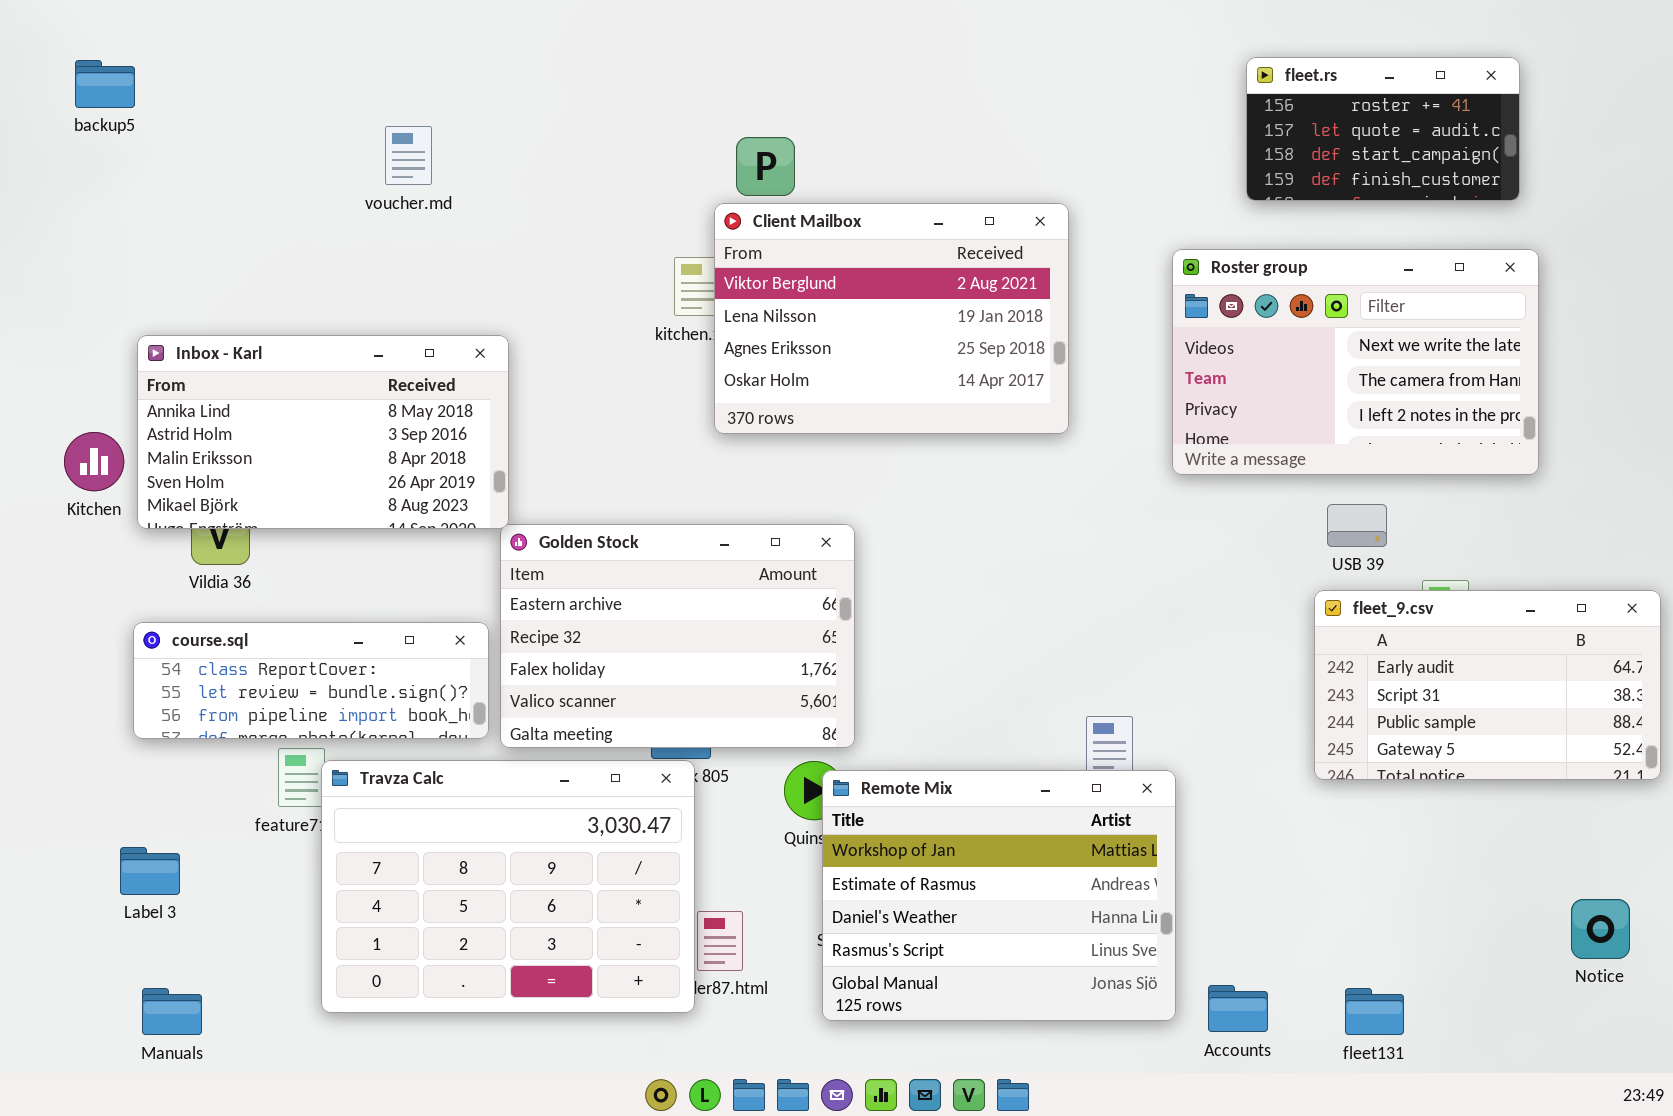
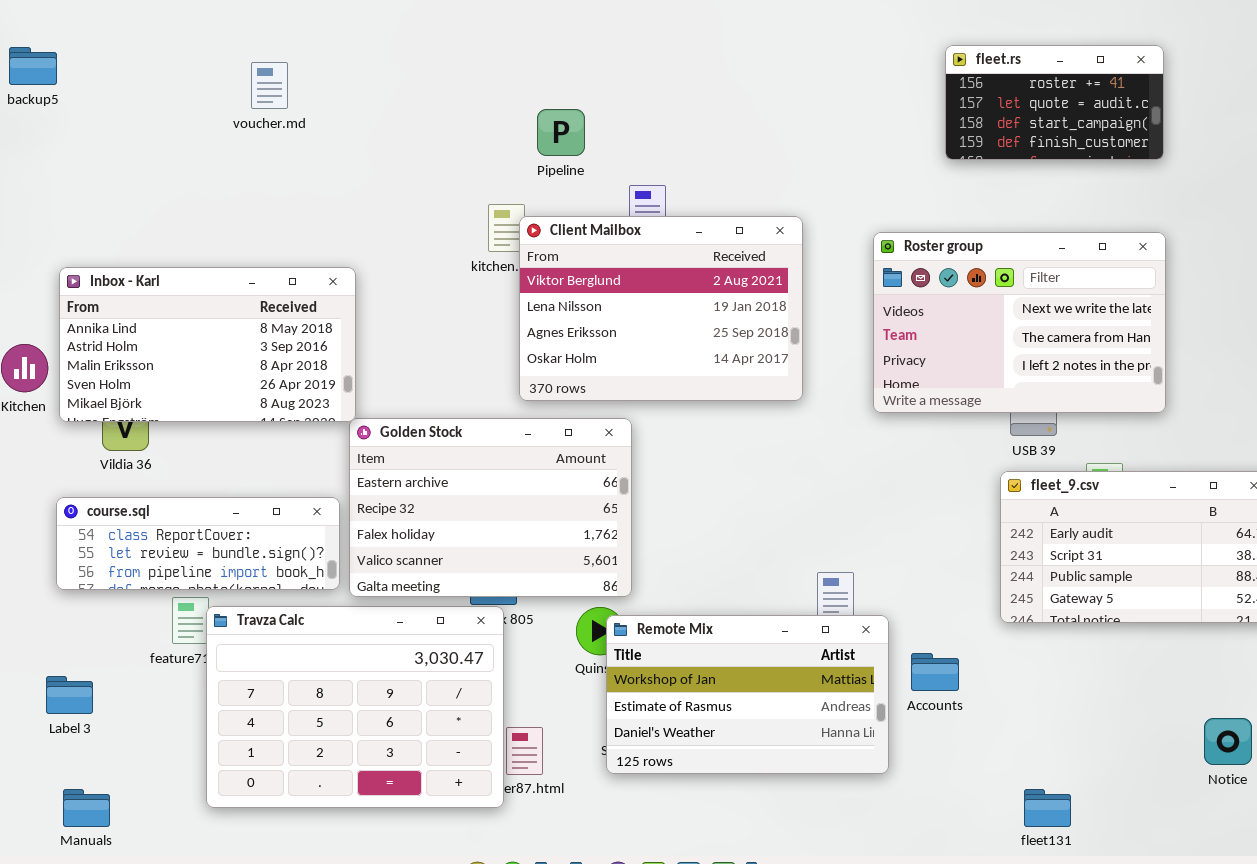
voucher.md: [385,126,432,185] -> [251,62,288,109], moved
Client Mailbox: [714,203,1069,434] -> [519,216,803,401], moved
Roster group: [1172,249,1539,475] -> [873,232,1166,413], moved
Remote Mix: [822,770,1176,1021] -> [606,615,889,774], resized
Accounts: [1208,985,1268,1032] -> [911,653,959,691], moved

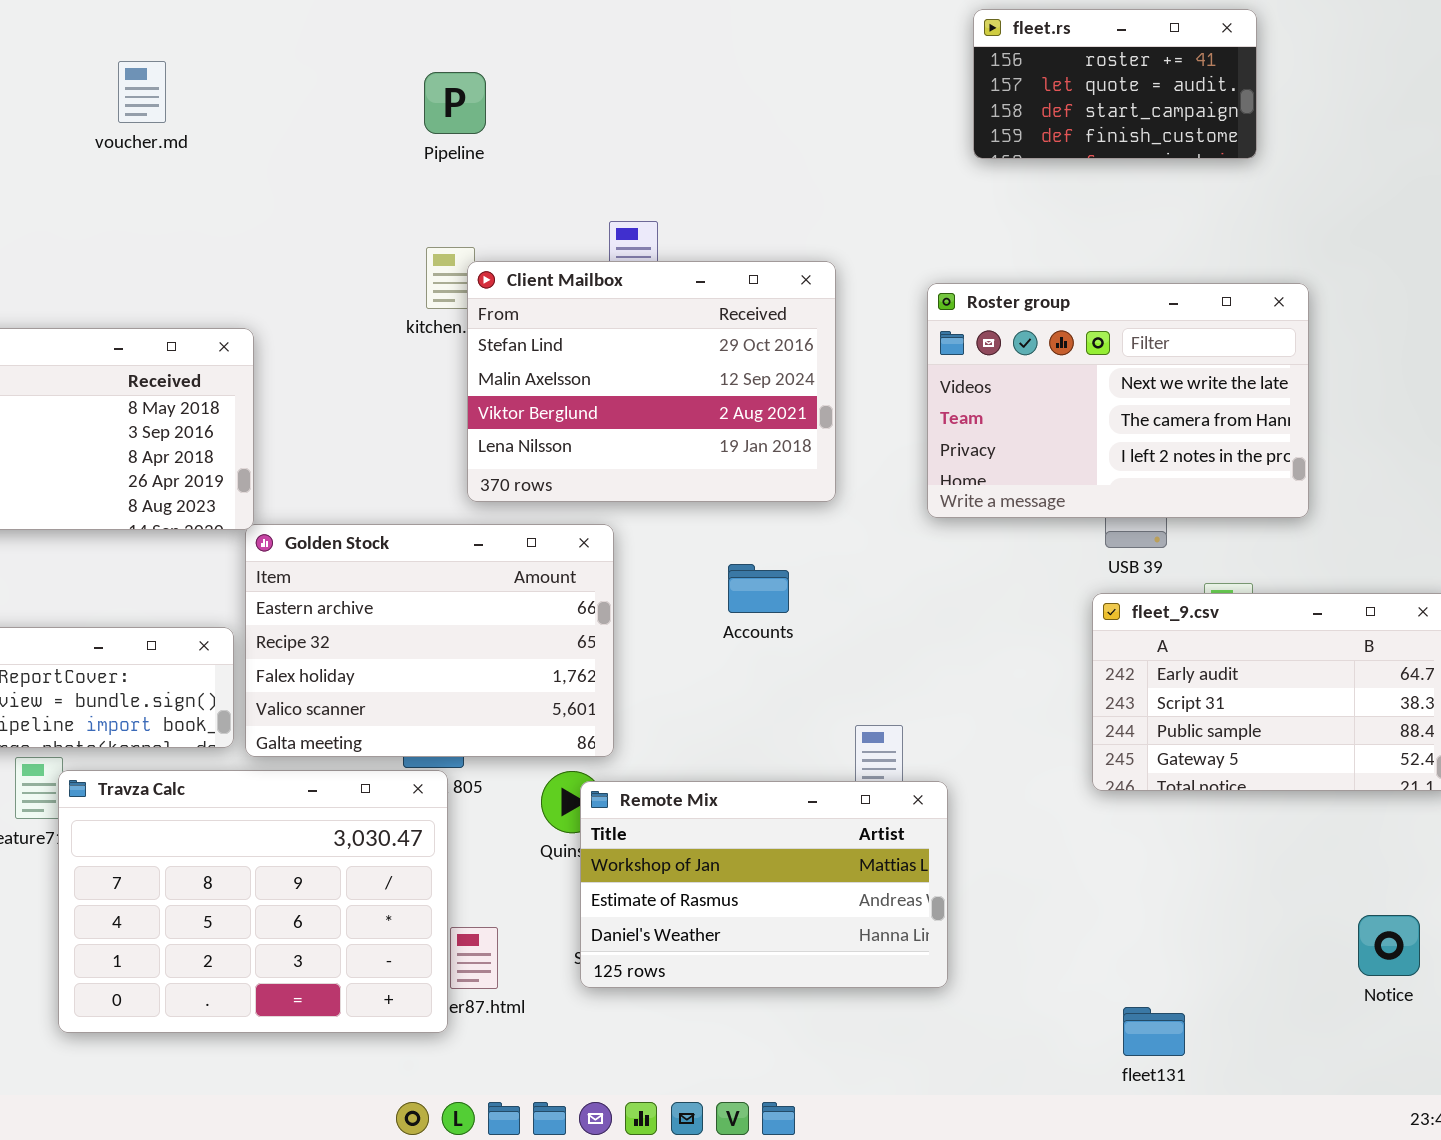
fleet.rs: [945,45,1164,160] -> [973,9,1257,159], moved
Pipeline: [537,109,585,156] -> [424,72,486,134], moved
Client Mailbox: [519,216,803,401] -> [467,261,836,502], scrolled up 2 rows
Accounts: [911,653,959,691] -> [728,564,789,613], moved

